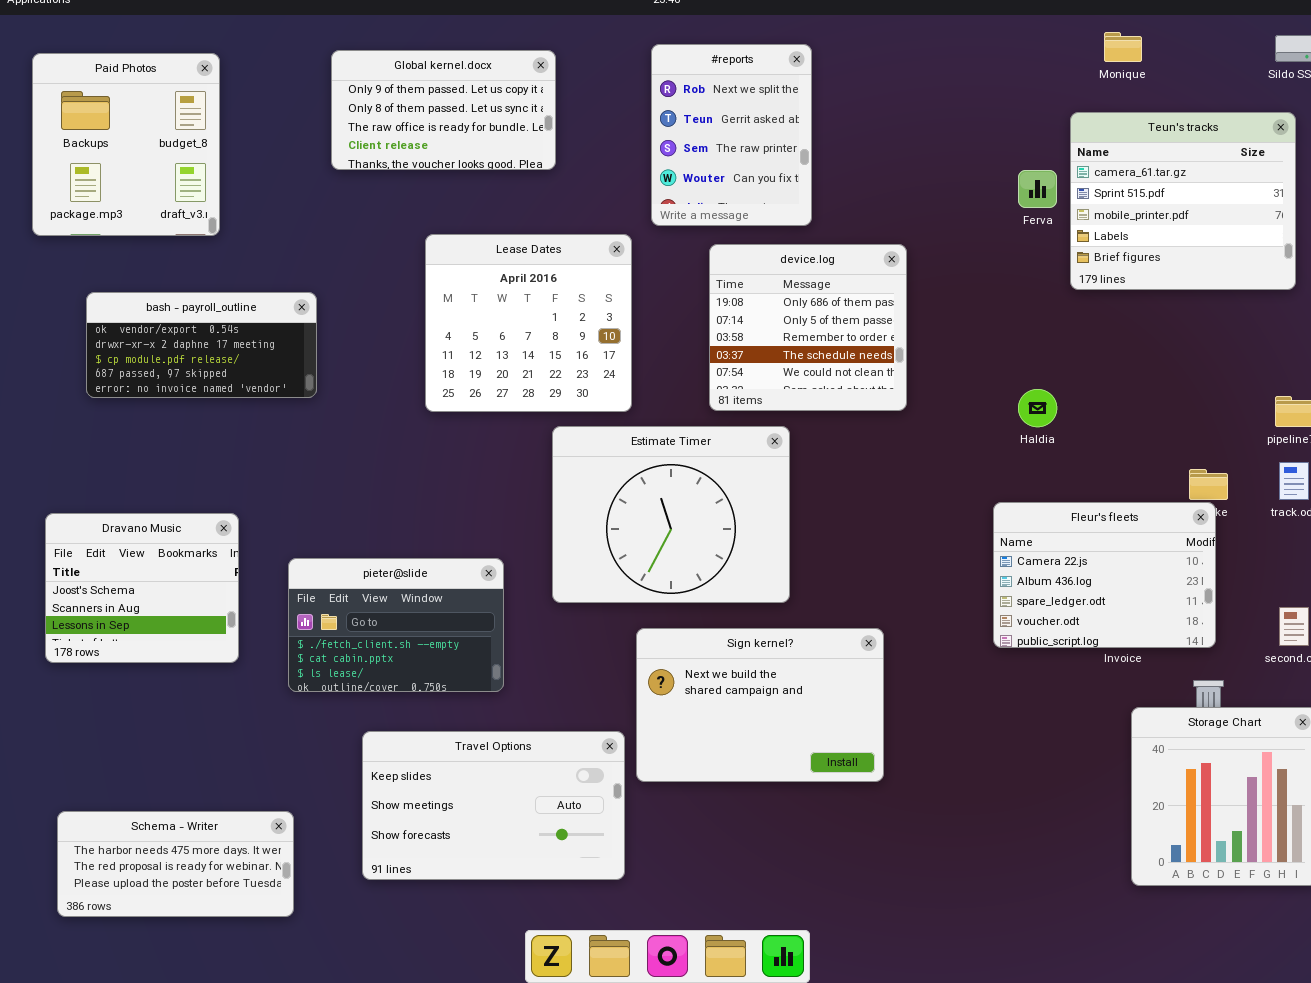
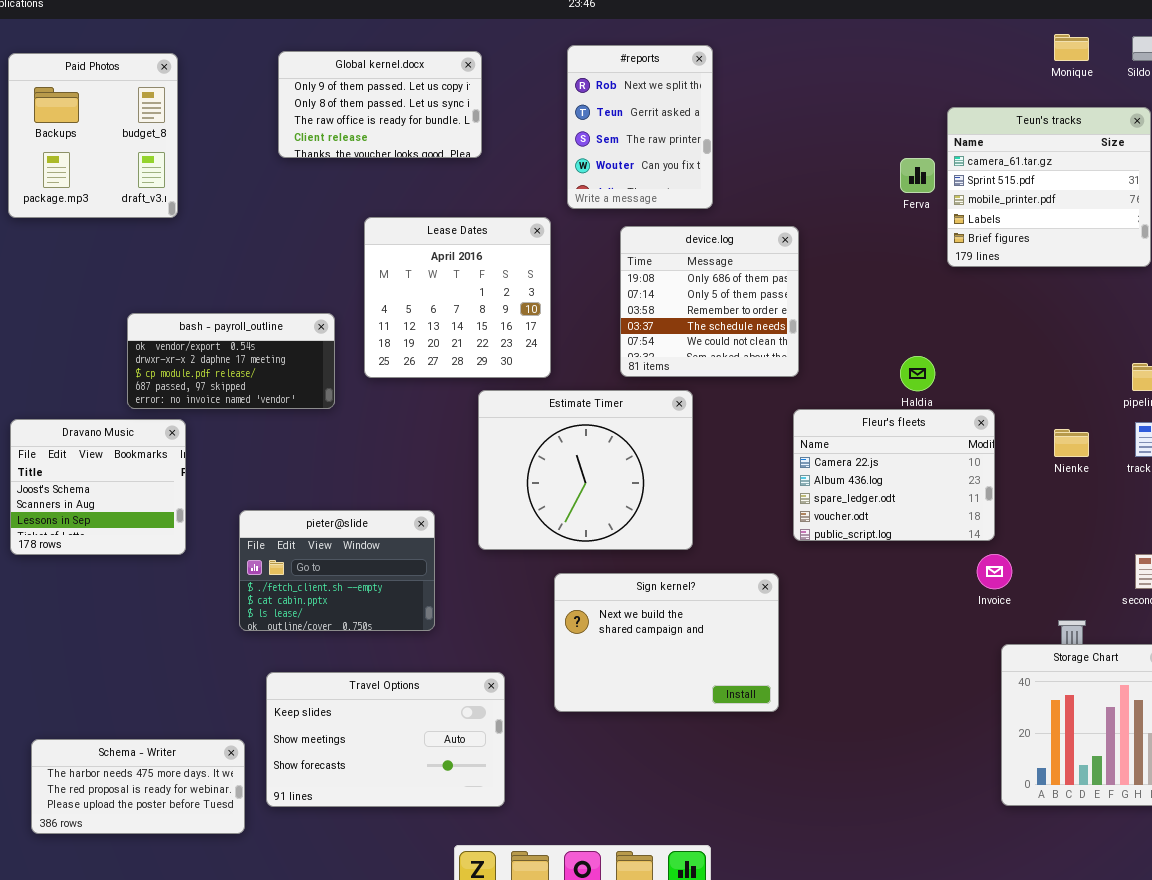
Monique: [1104,32,1142,62] -> [1054,34,1089,61], moved
bash - payroll_outline: [86,292,317,398] -> [127,313,335,409], moved
Fleur's fleets: [993,502,1216,648] -> [793,409,995,541], moved
Dravano Music: [45,513,239,663] -> [10,419,186,555], moved
Travel Options: [362,731,625,880] -> [266,672,505,807], moved

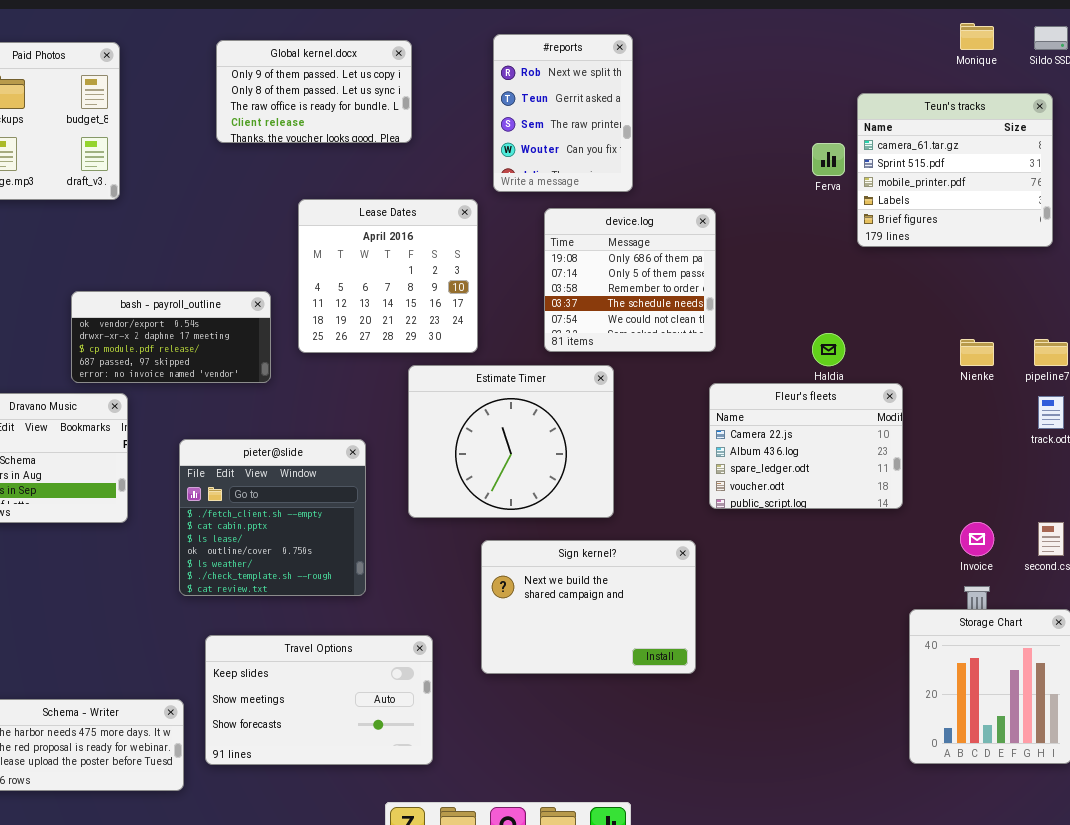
Nienke: [1054,429,1089,457] -> [960,339,994,366], moved
pieter@slide: [239,510,435,631] -> [179,439,366,596], resized
Invoice: [977,554,1012,589] -> [960,522,994,556], moved

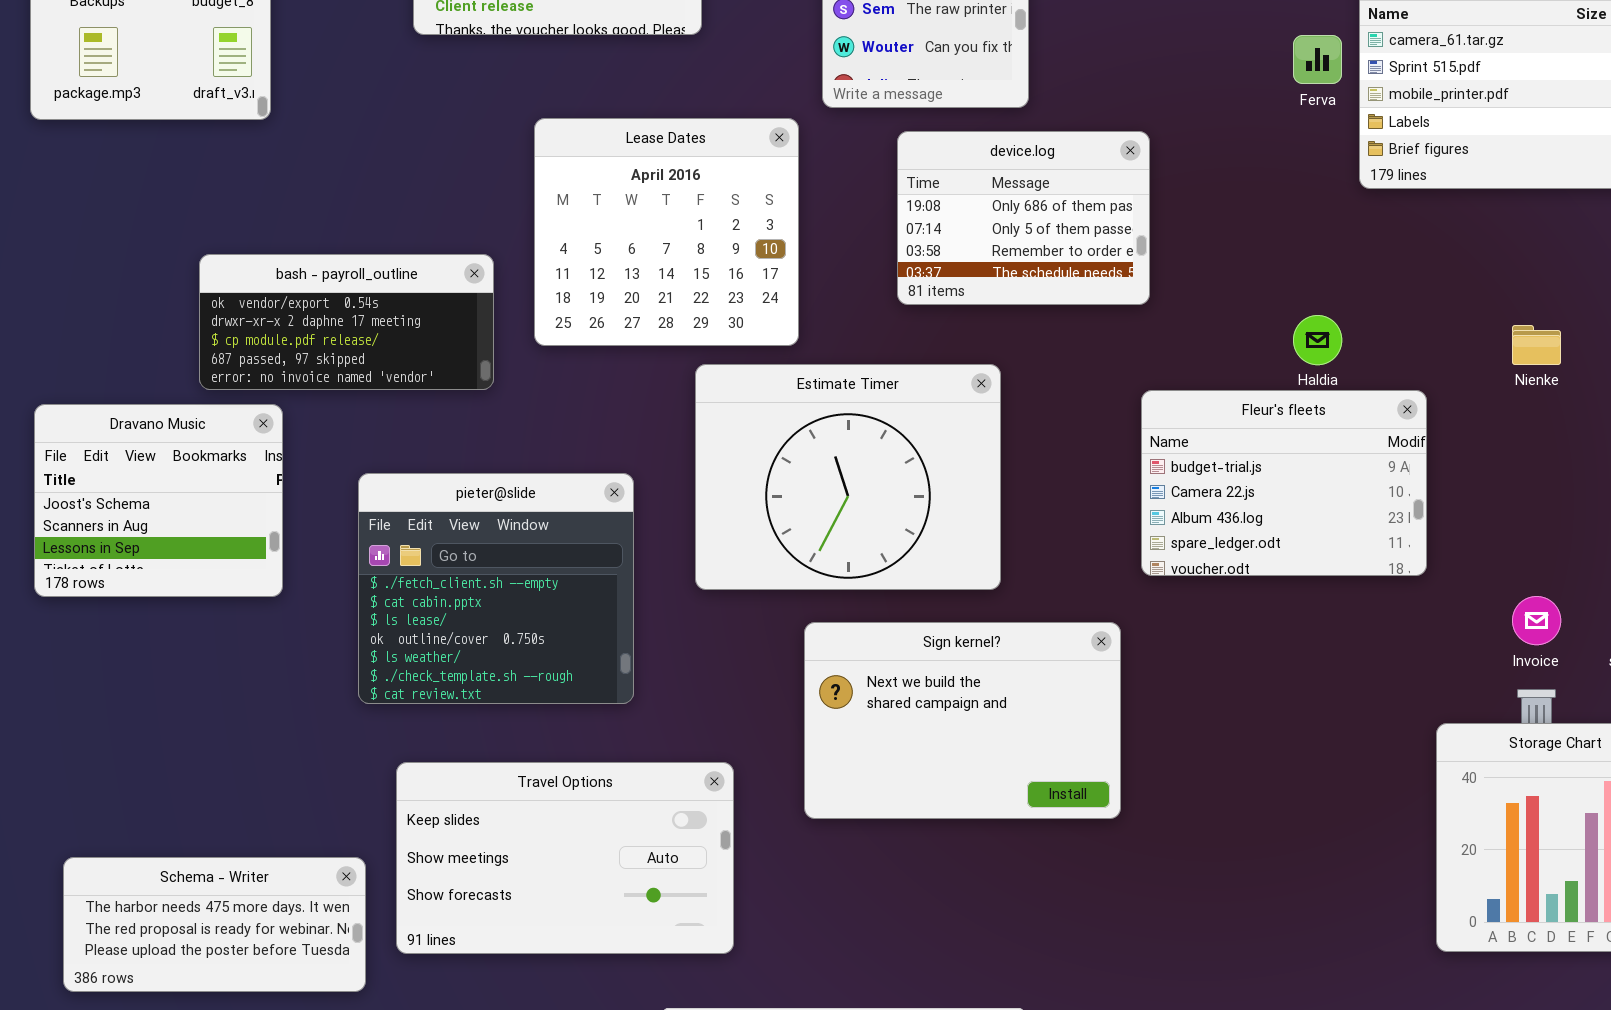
device.log: [544,208,716,352] -> [897,131,1150,305], resized
Fleur's fleets: [709,383,903,509] -> [1141,390,1427,576], scrolled up 1 row

